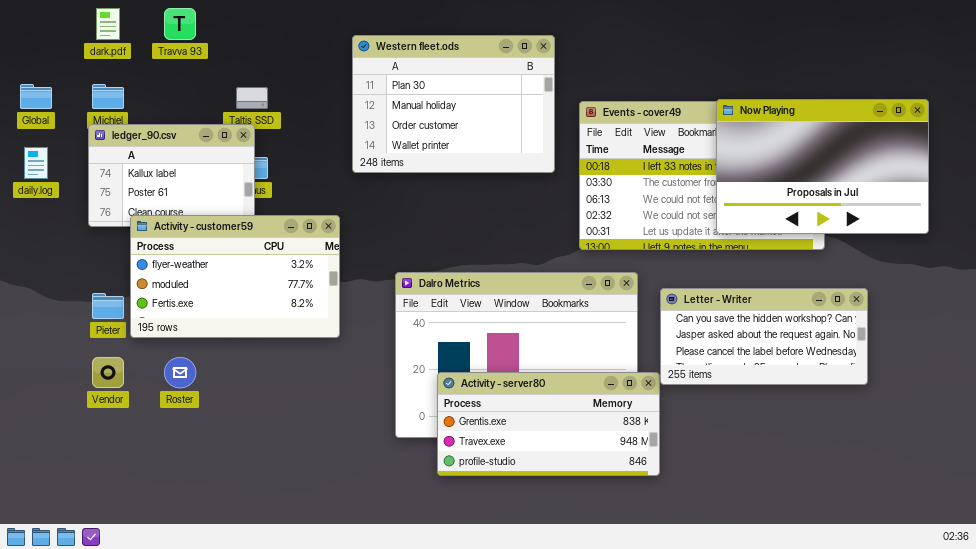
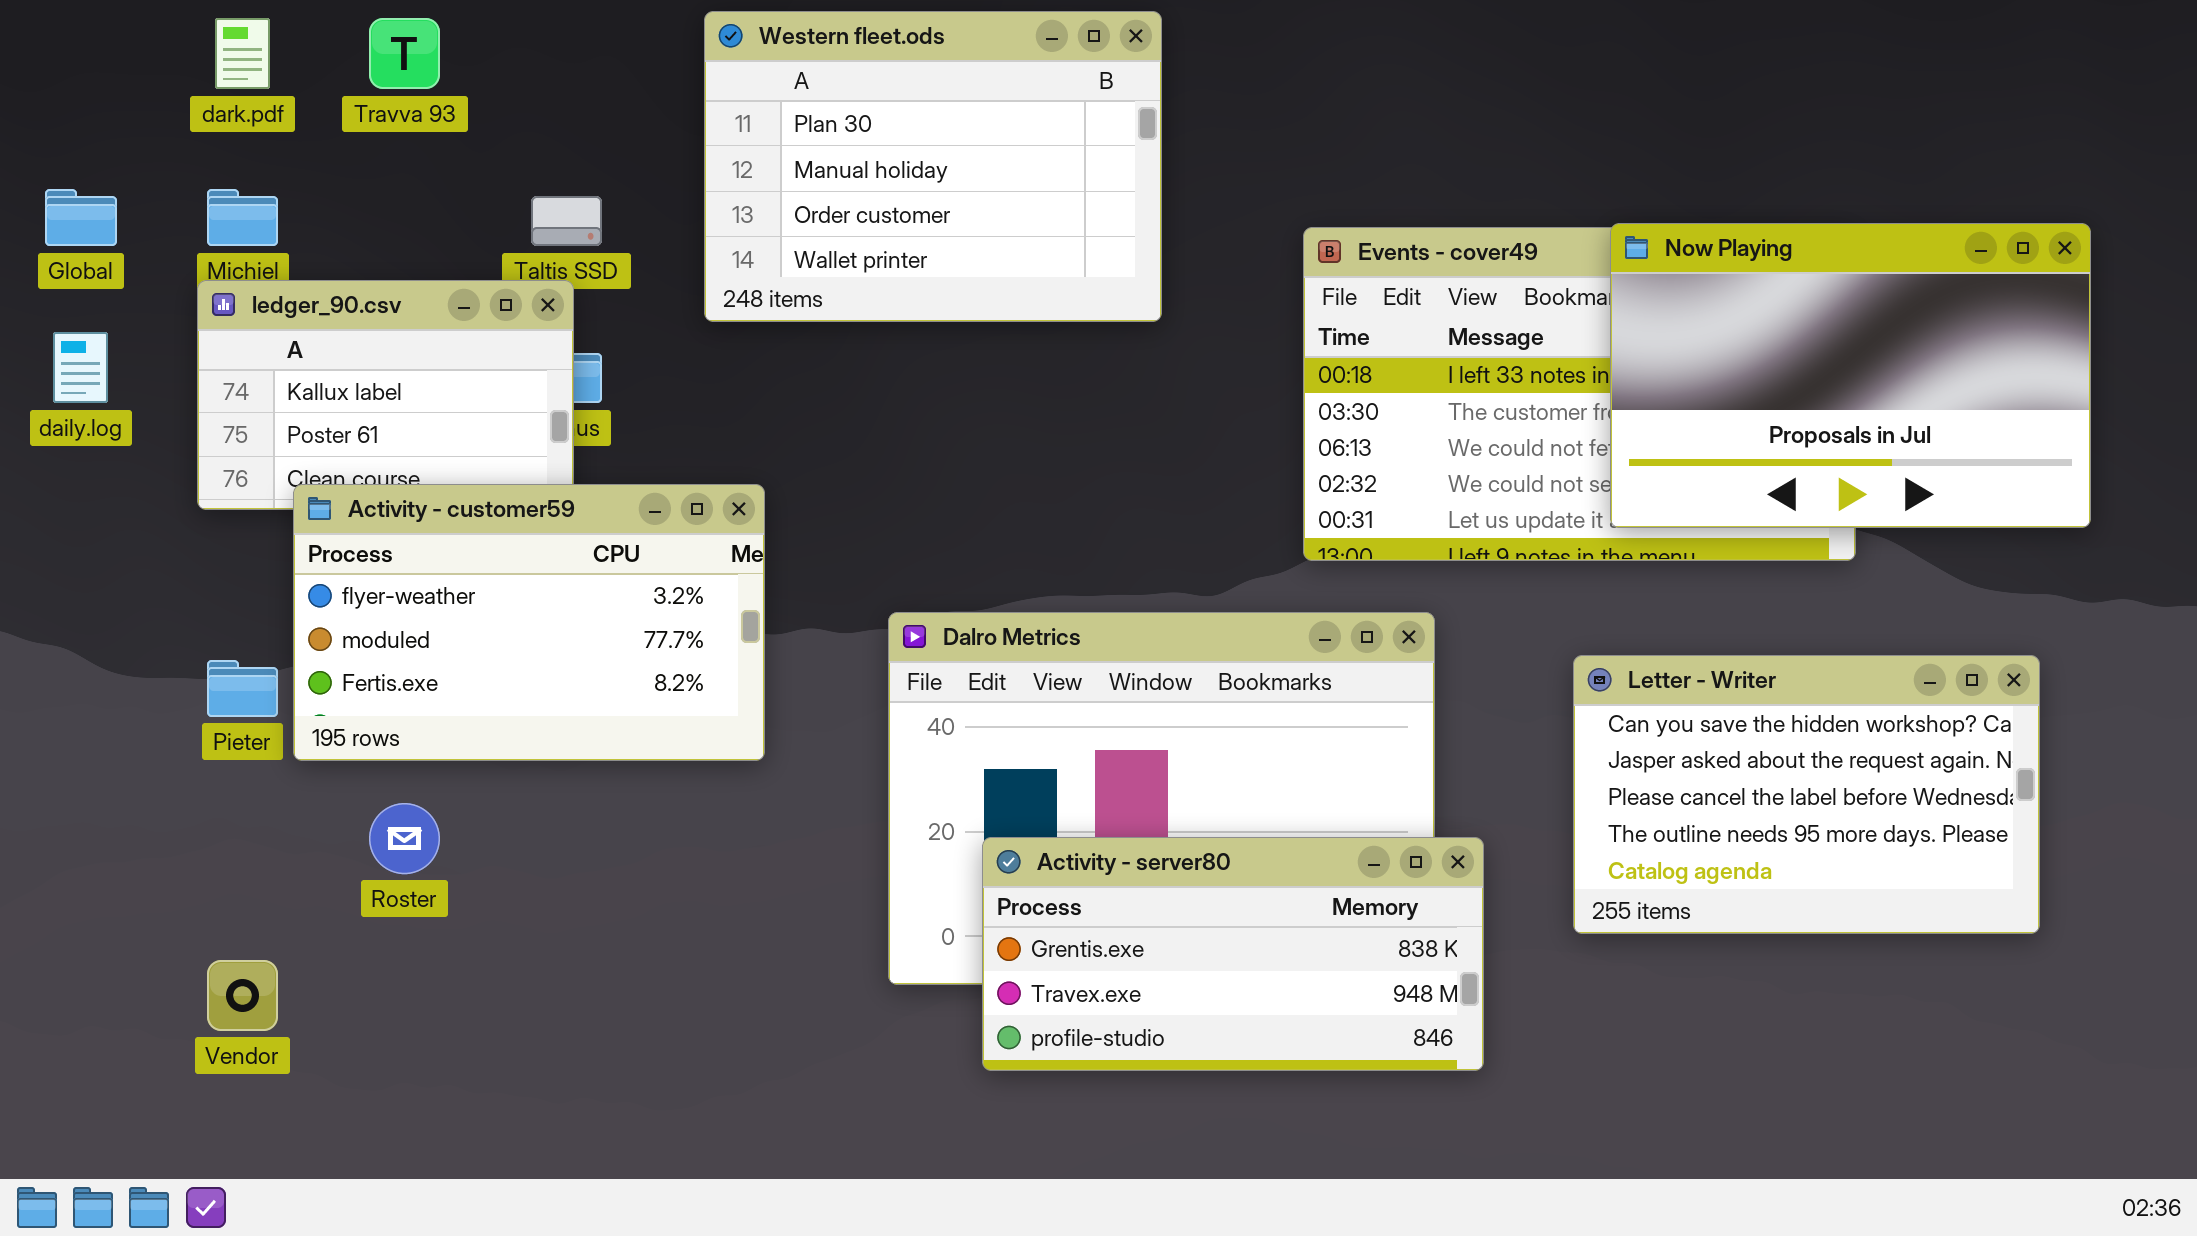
Western fleet.ods: [352,35,555,173] -> [704,11,1162,322], moved
Letter - Writer: [660,288,868,385] -> [1573,655,2040,934], moved, resized
Vendor: [92,357,124,388] -> [207,960,278,1031], moved

